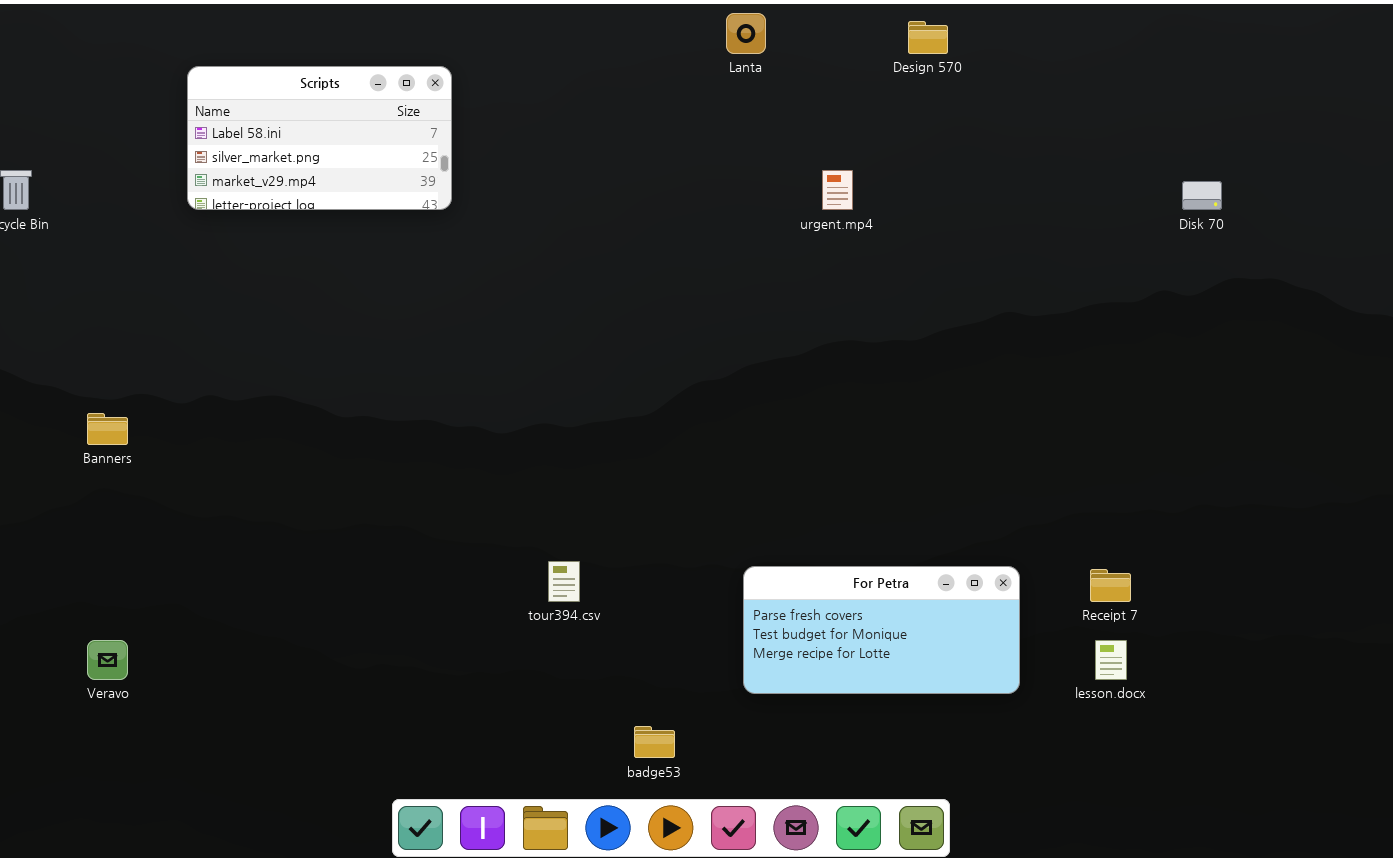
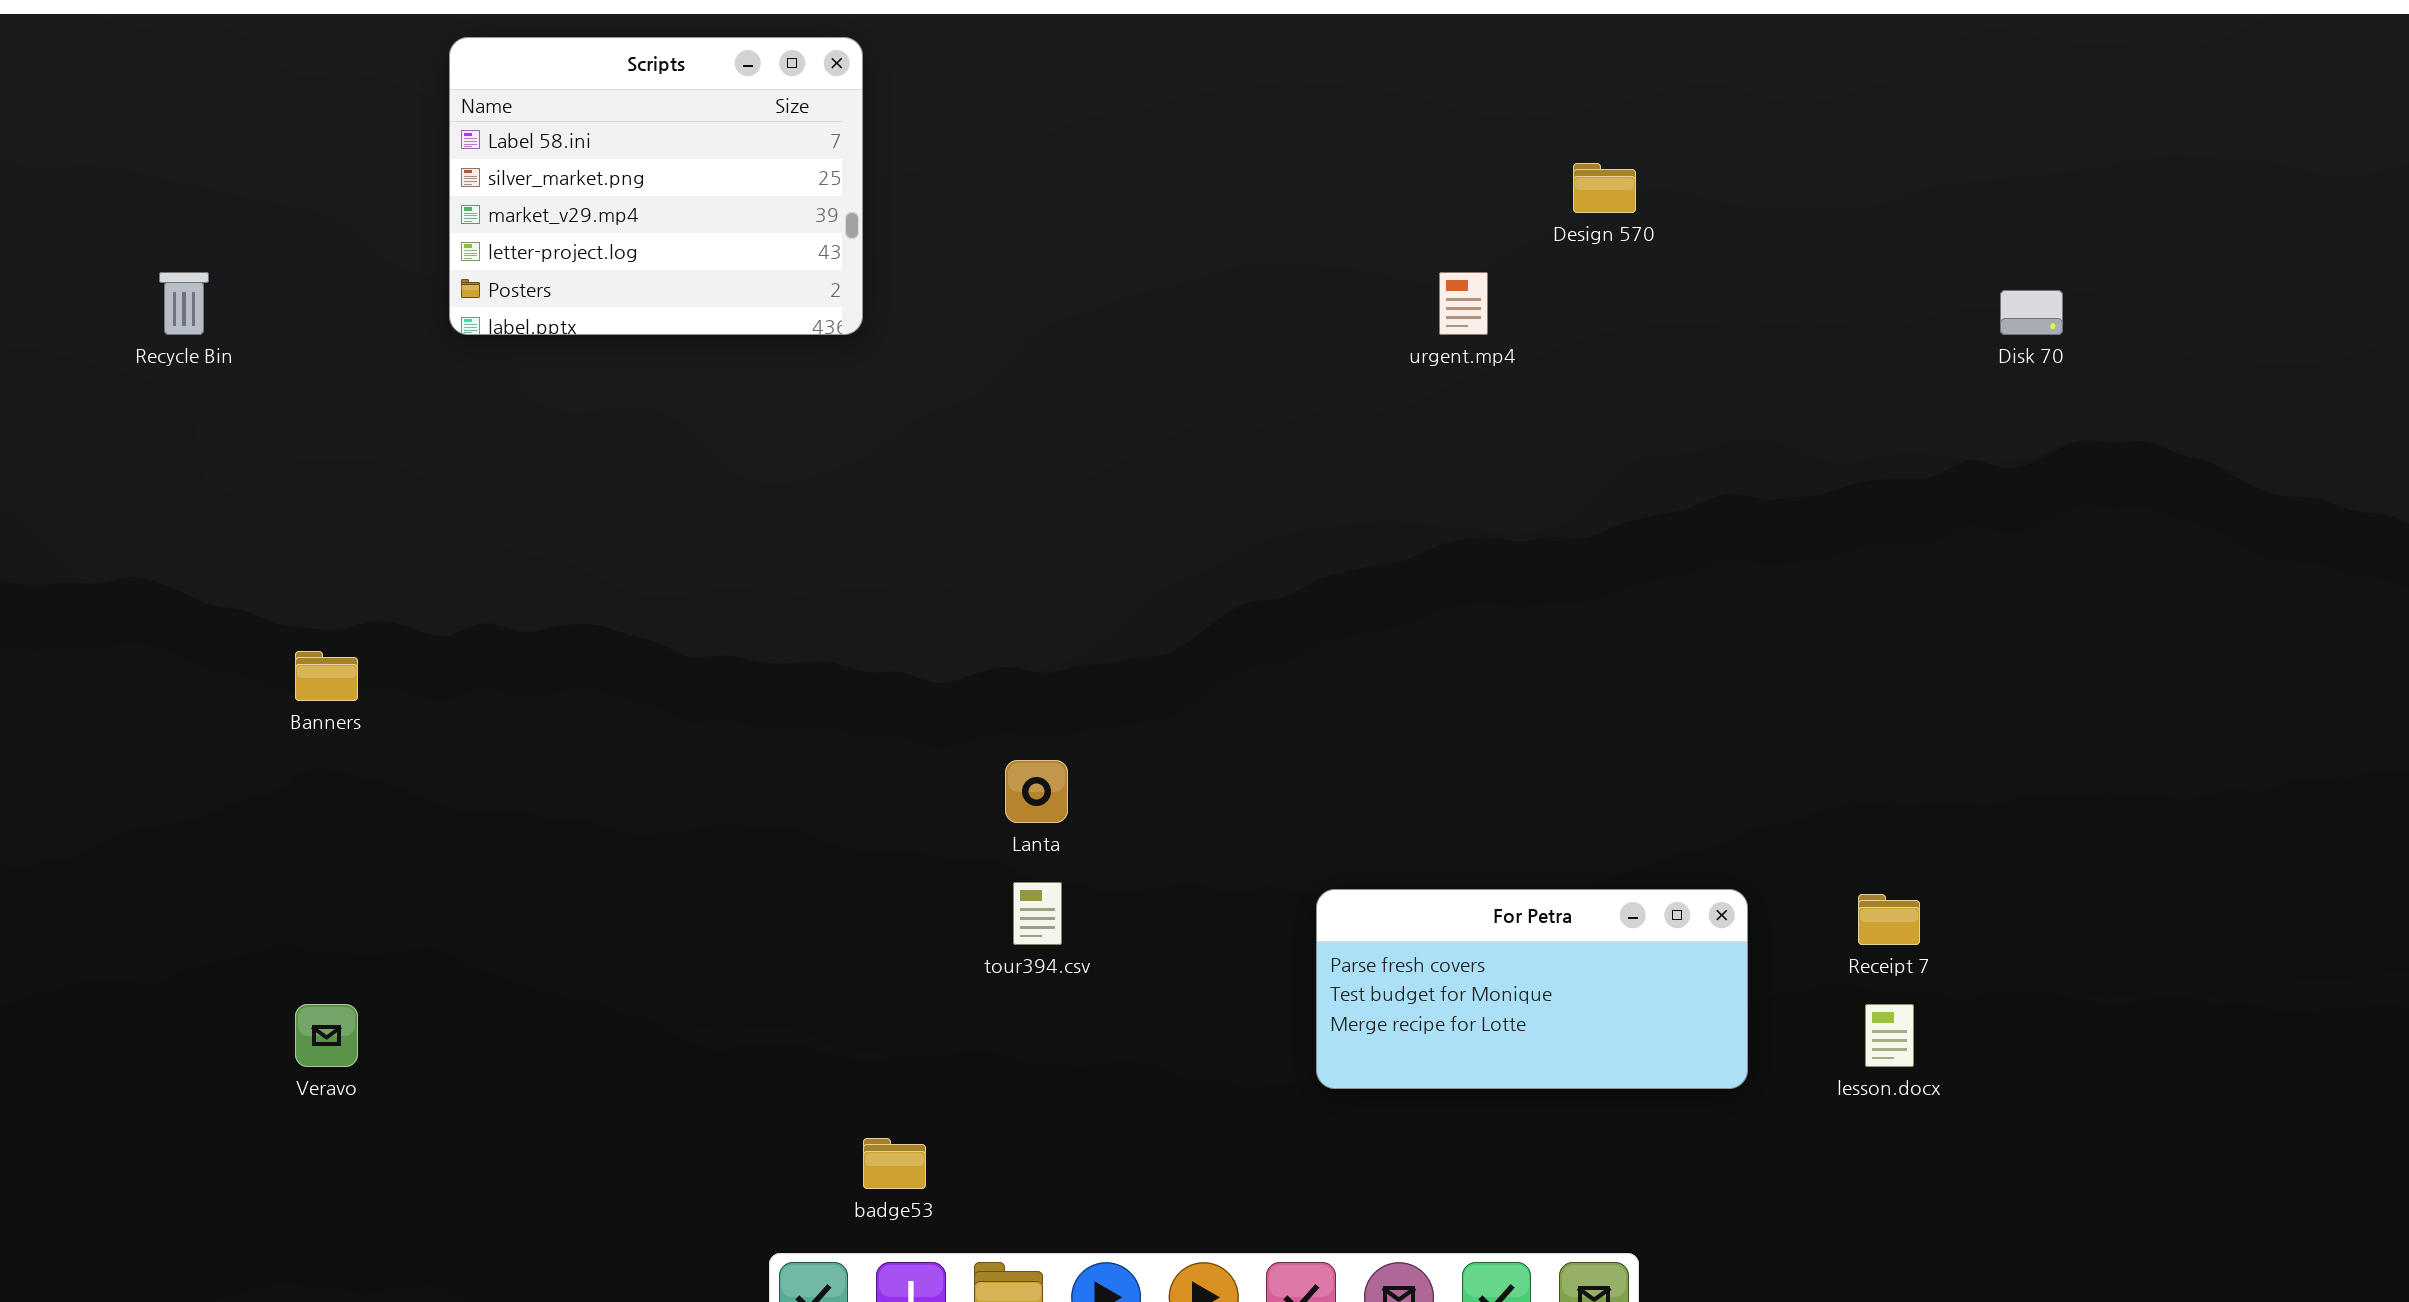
Lanta: [726,13,766,54] -> [1005,760,1068,823], moved
Design 570: [908,21,948,54] -> [1573,163,1636,213], moved
Scripts: [187,66,452,210] -> [449,37,863,335], resized
badge53: [634,726,675,758] -> [863,1138,926,1189], moved

